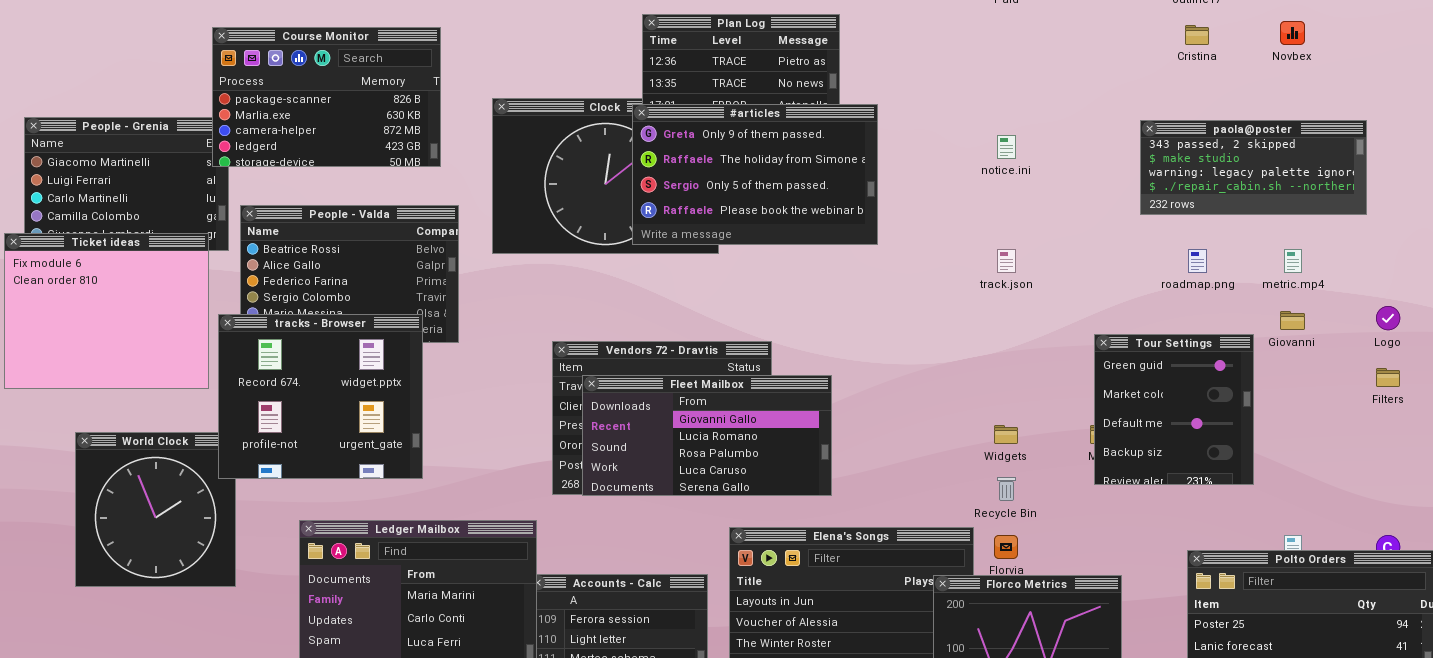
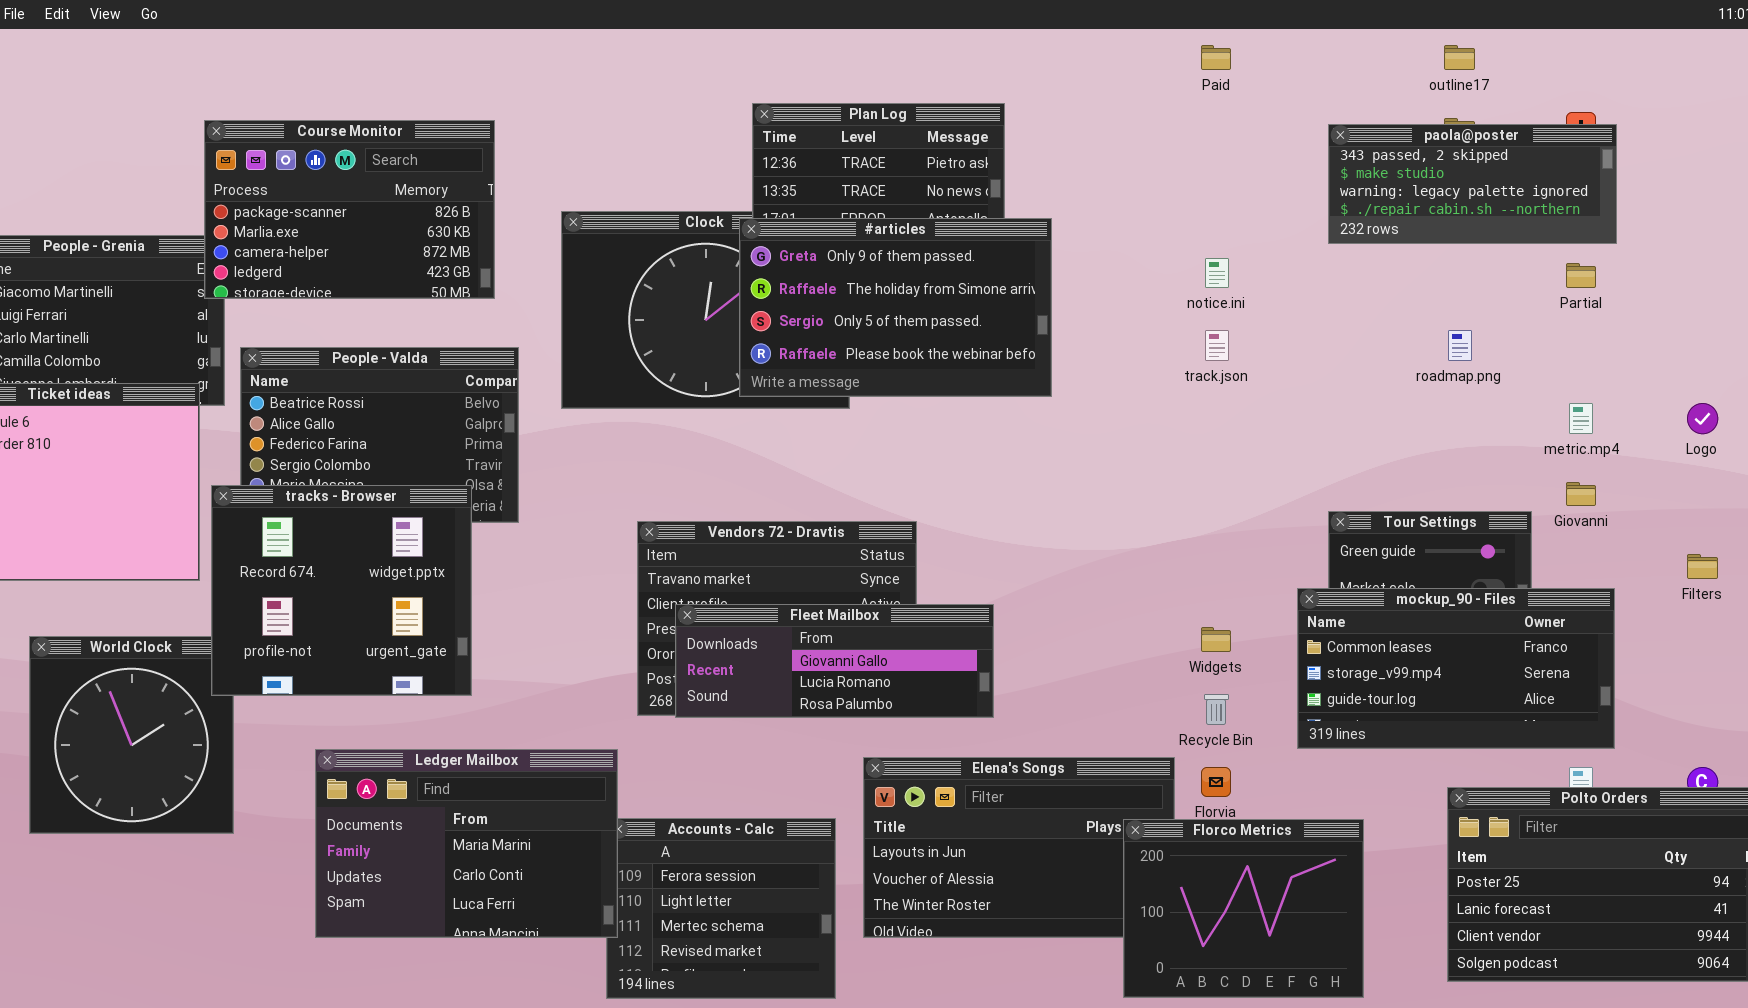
paola@poster: [1140,120,1367,215] -> [1328,124,1617,244], moved
track.json: [997,249,1016,273] -> [1205,330,1229,361], moved
roadmap.png: [1188,249,1207,273] -> [1448,330,1472,361], moved
Logo: [1376,306,1400,330] -> [1687,403,1718,434], moved
Fleet Mailbox: [582,375,832,496] -> [675,604,994,718], resized
mockup_90 - Files: none -> [1297,588,1615,749], opened

